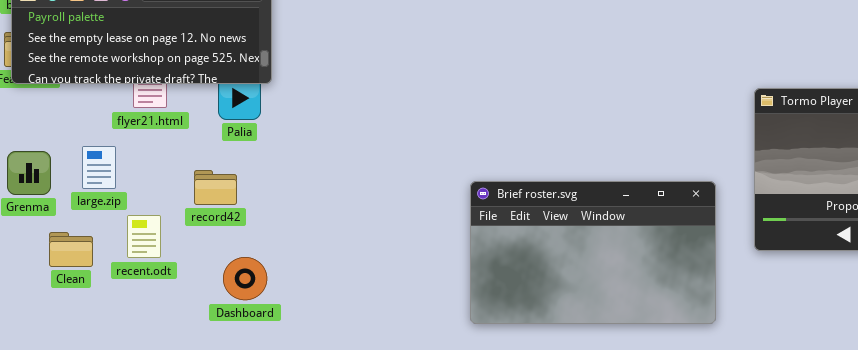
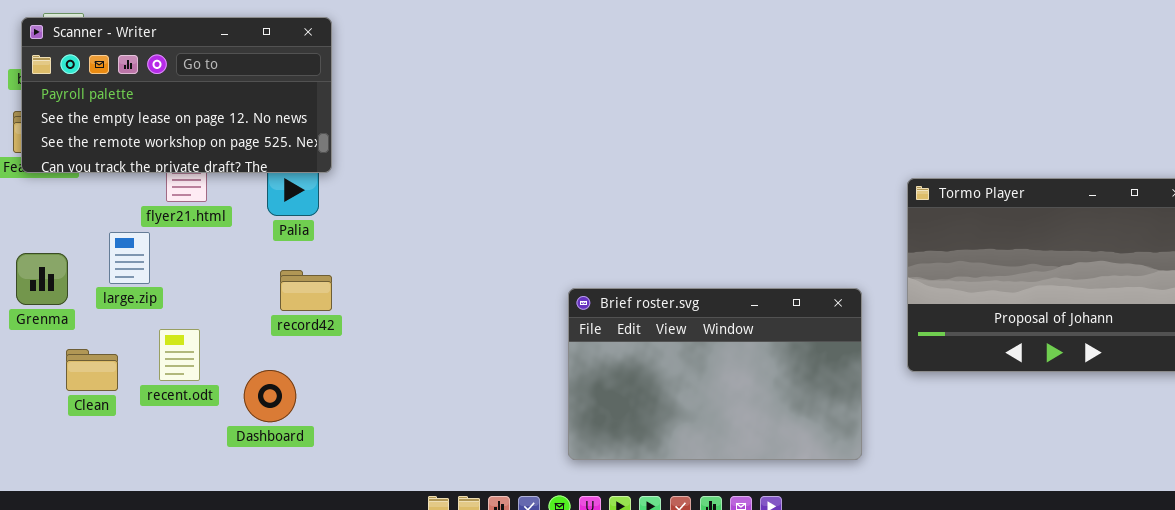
large.zip: [82,146,116,189] -> [109,232,150,284], moved
record42: [194,170,237,205] -> [280,270,332,311], moved
Dashboard: [223,257,267,300] -> [244,370,296,422], moved

